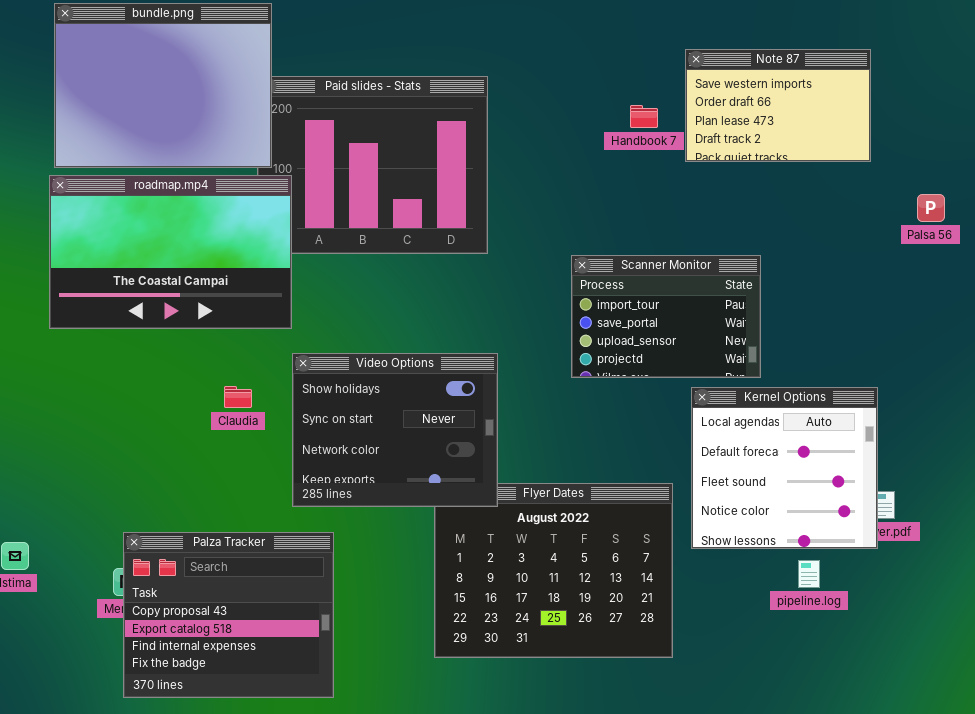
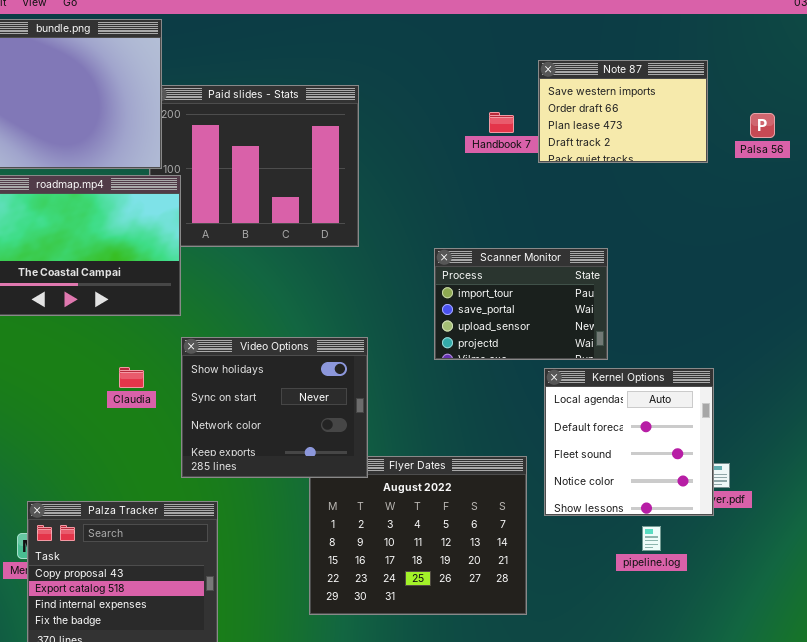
Palsa 56: [917,194,945,222] -> [750,113,775,138], moved

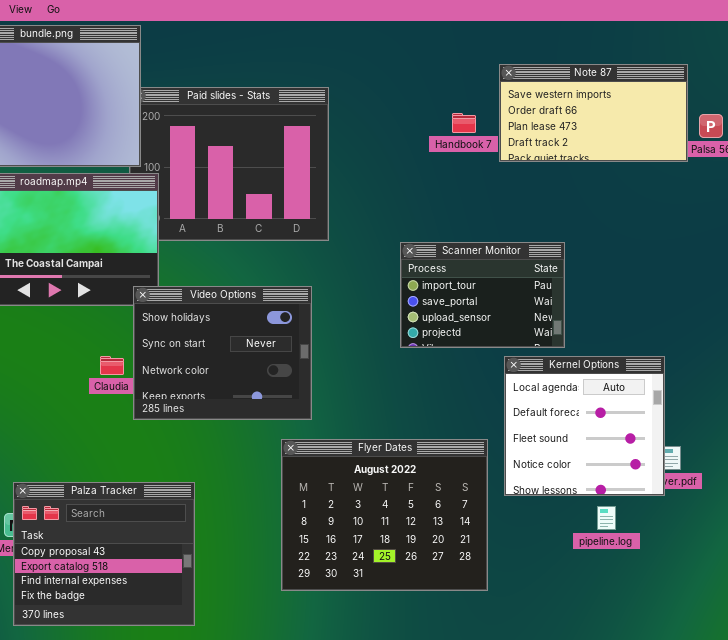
Note 87: [538,60,708,163] -> [499,64,688,162], resized
Video Options: [181,337,368,478] -> [133,286,312,420], moved

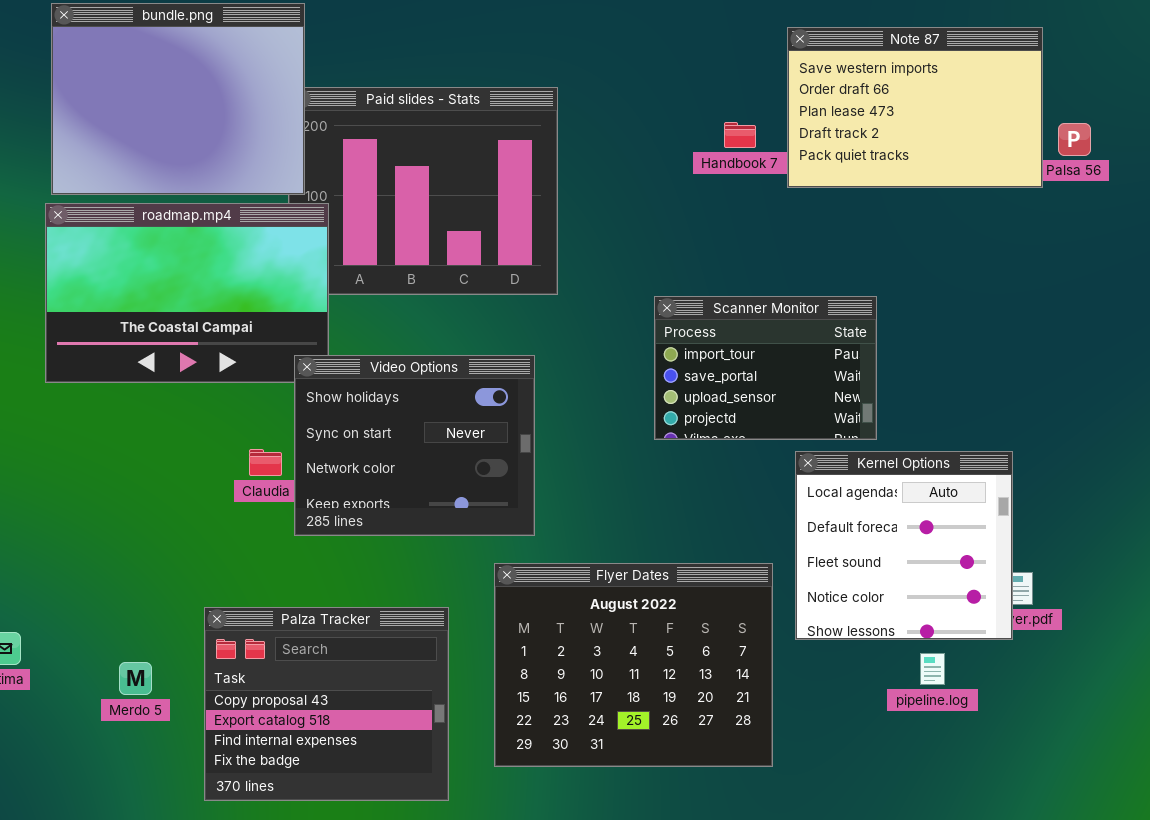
Note 87: [499,64,688,162] -> [787,27,1043,188], resized
Palza Tracker: [13,482,195,626] -> [204,607,449,801], moved

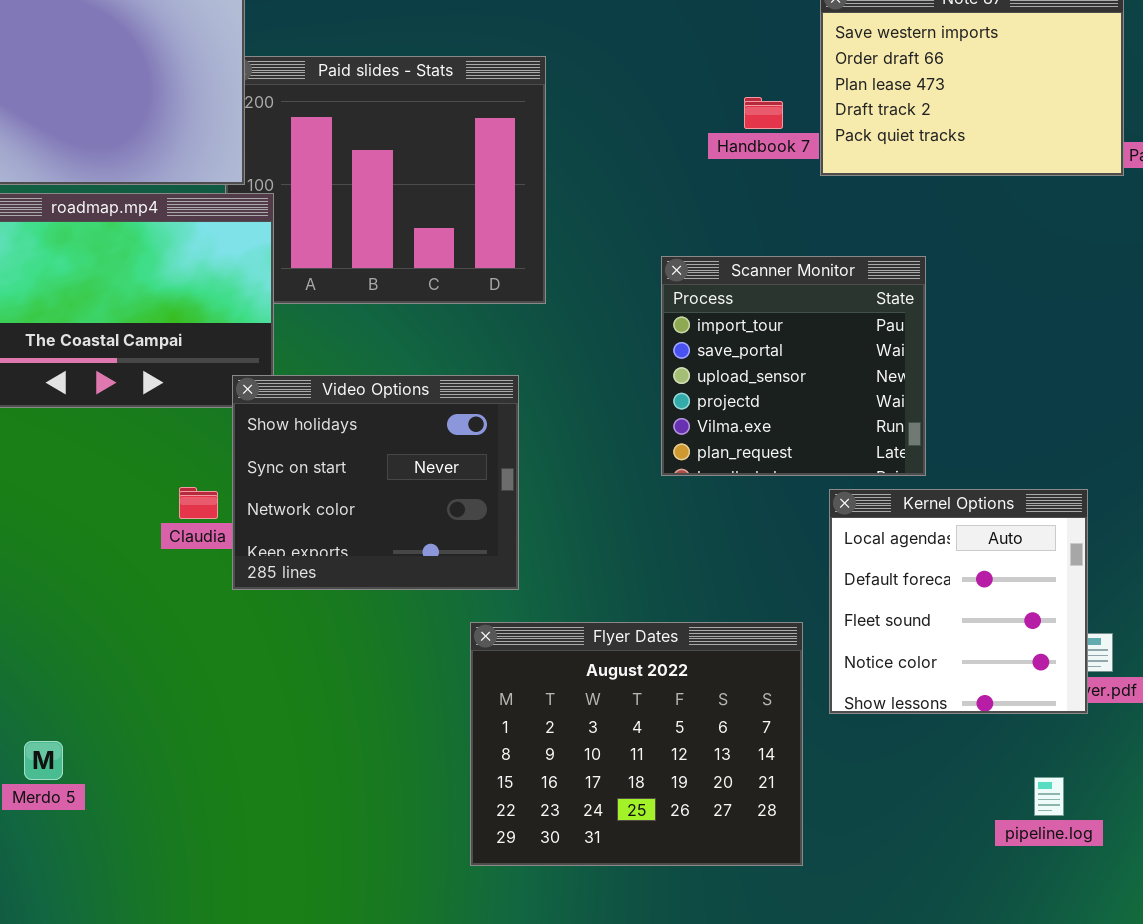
Scanner Monitor: [654,296,877,440] -> [661,256,926,476], resized
Palza Tracker: [204,607,449,801] -> none, closed
pipeline.log: [920,653,945,685] -> [1034,777,1064,816], moved

